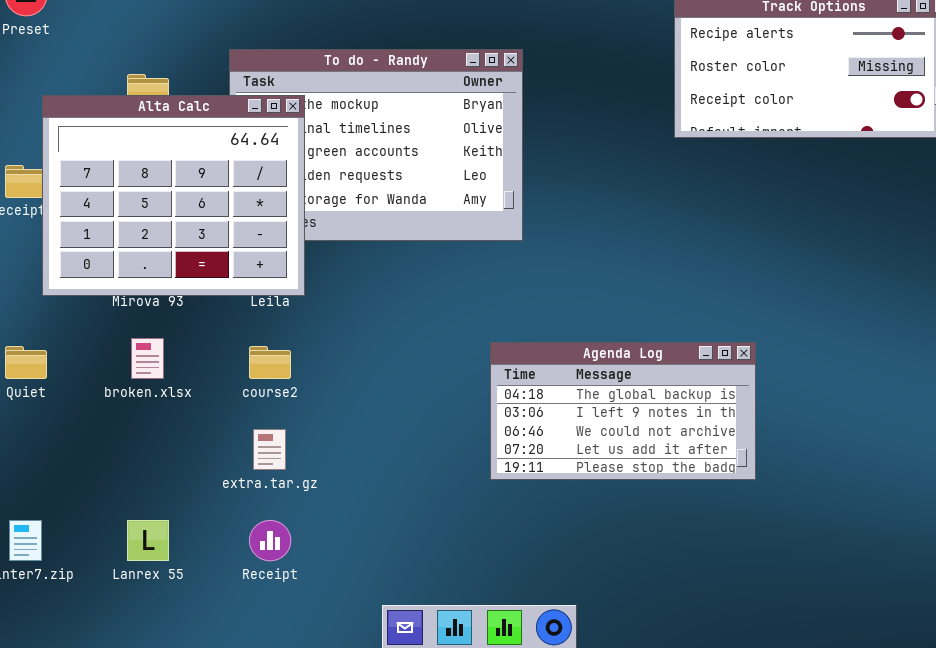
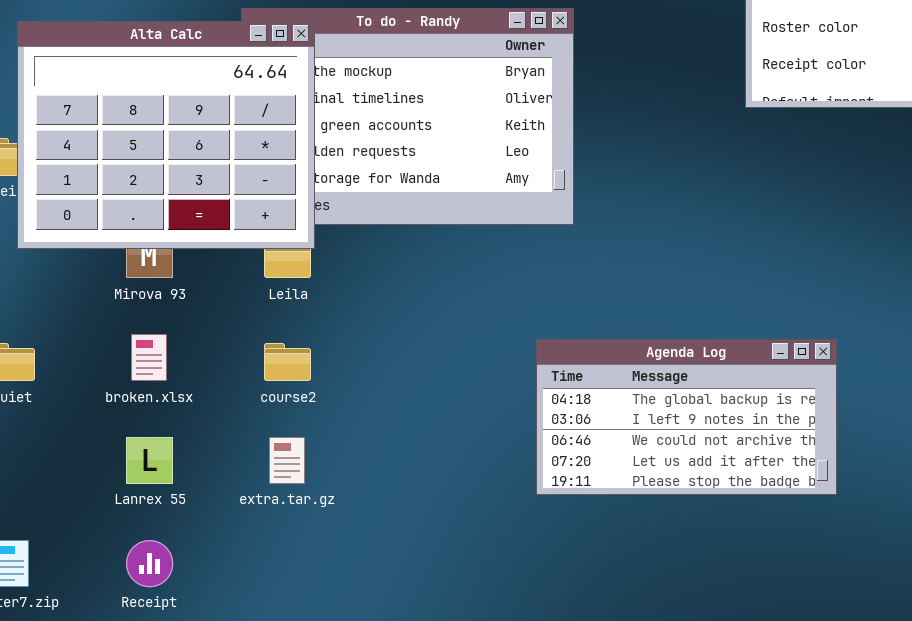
Alta Calc: [42,95,305,296] -> [17,21,315,249], moved
Lanrex 55: [127,520,169,561] -> [126,437,173,484], moved
Receipt: [249,520,291,561] -> [126,540,173,587], moved

